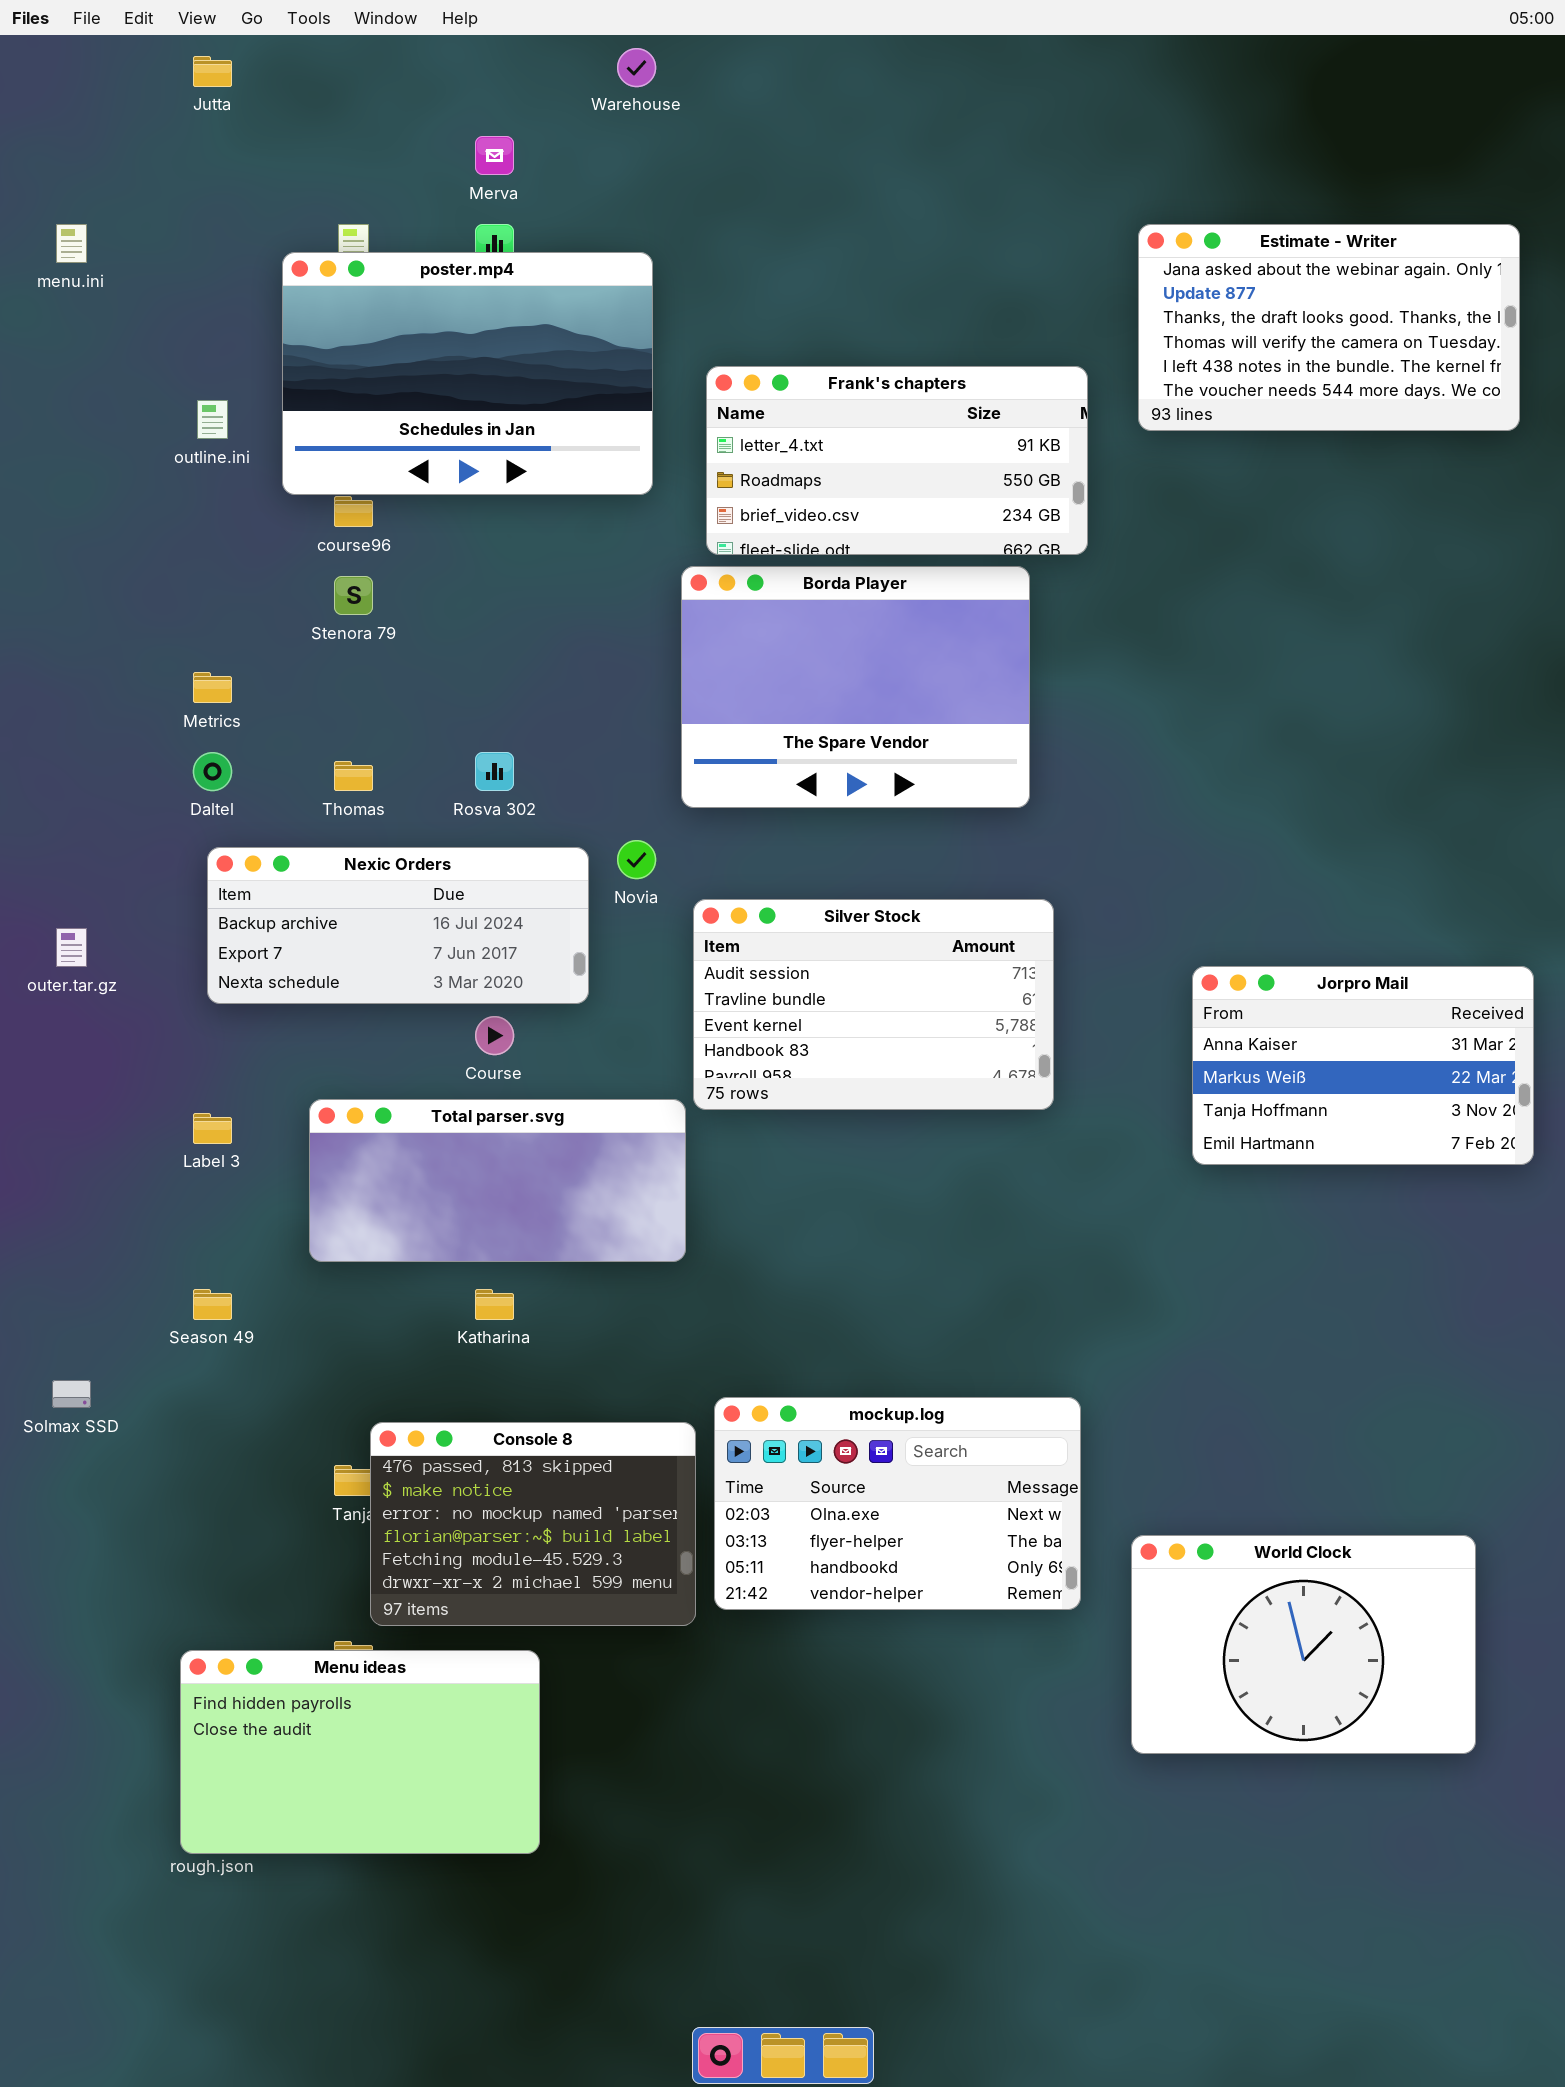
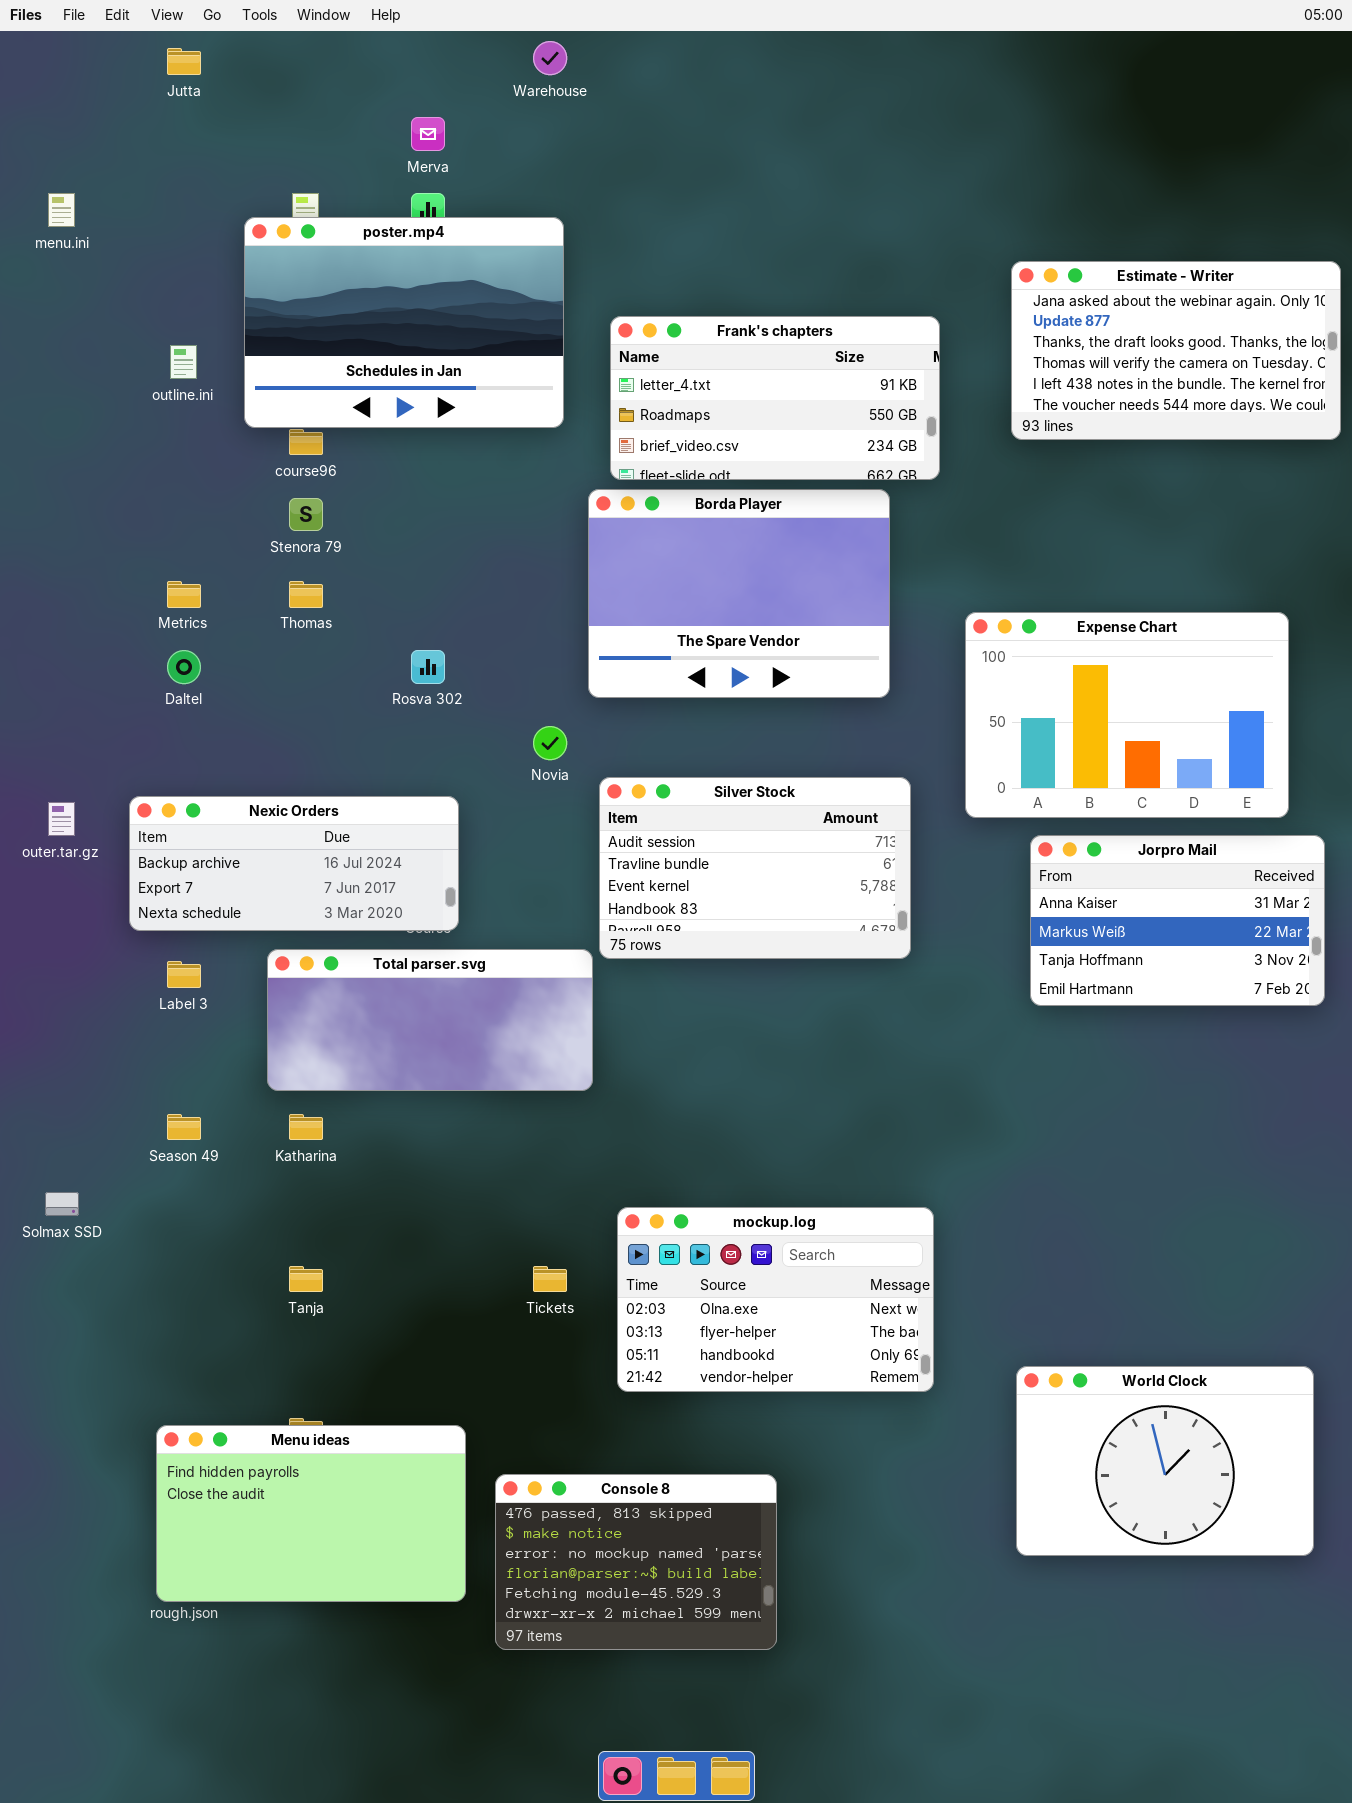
Estimate - Writer: [1138,224,1520,431] -> [1011,261,1341,440], moved
Expense Chart: none -> [965,612,1289,818], opened
Thomas: [334,761,373,791] -> [289,581,323,608], moved
Nexic Orders: [207,847,589,1004] -> [129,796,459,931], moved
Katharina: [475,1289,514,1320] -> [289,1114,323,1140], moved
Console 8: [370,1422,696,1626] -> [495,1474,777,1650], moved
World Clock: [1131,1535,1476,1754] -> [1016,1366,1314,1556], moved

